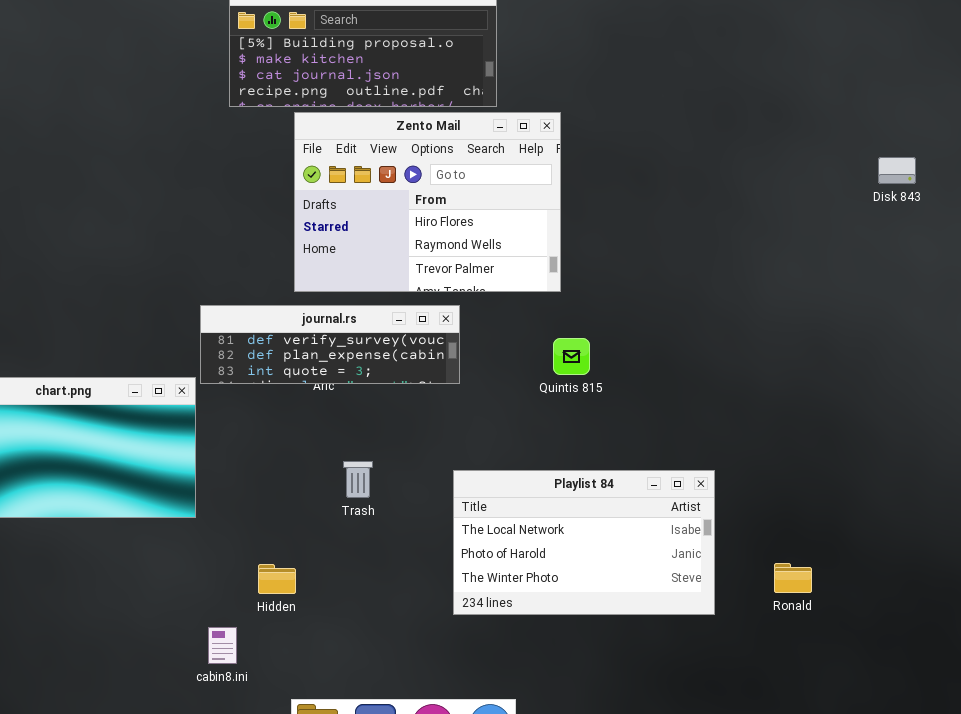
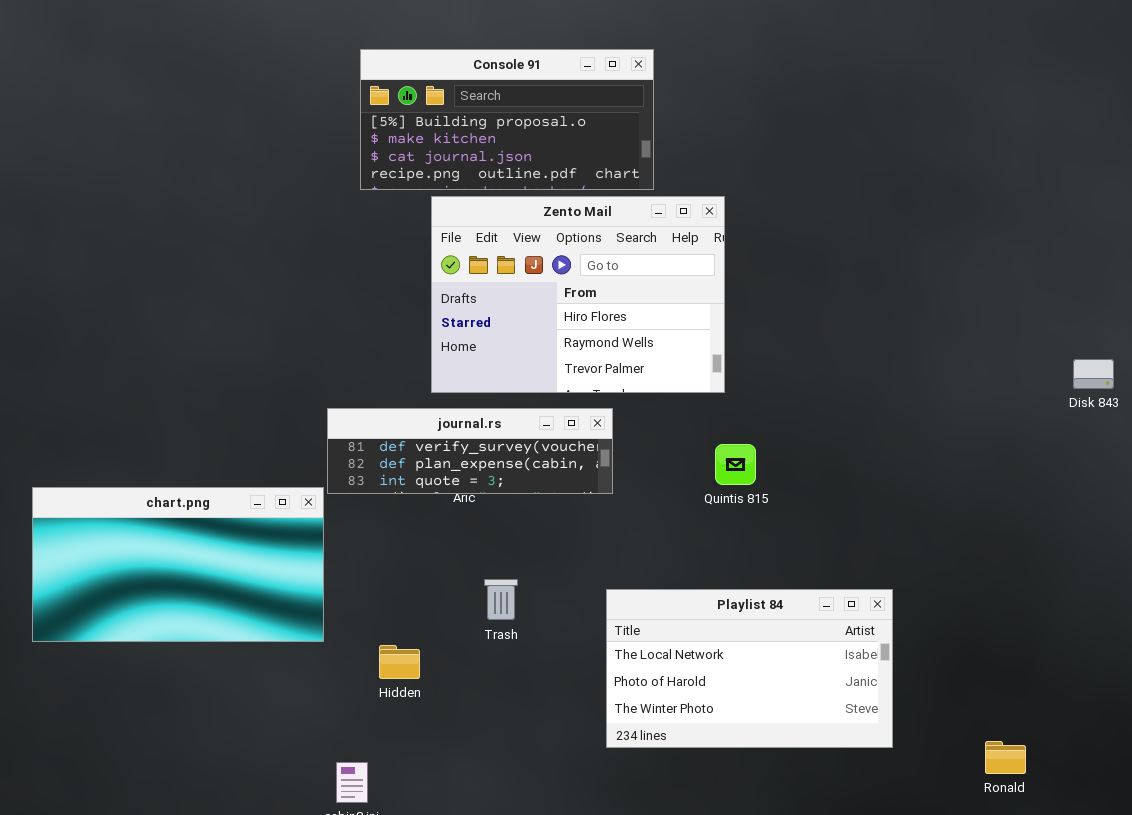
Disk 843: [878,157,916,184] -> [1073,359,1114,389], moved
Ronald: [774,563,812,593] -> [985,741,1026,774], moved
Hidden: [258,564,296,594] -> [379,645,420,679], moved

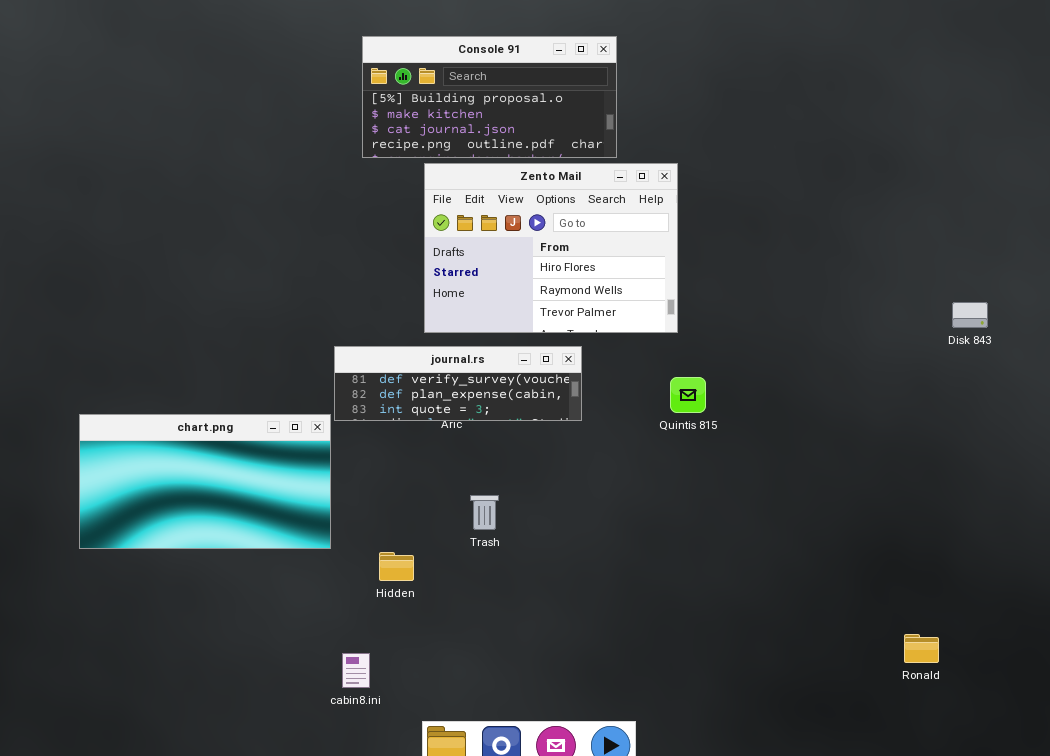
Disk 843: [1073,359,1114,389] -> [952,302,988,328], moved
Playlist 84: [606,589,893,748] -> none, closed

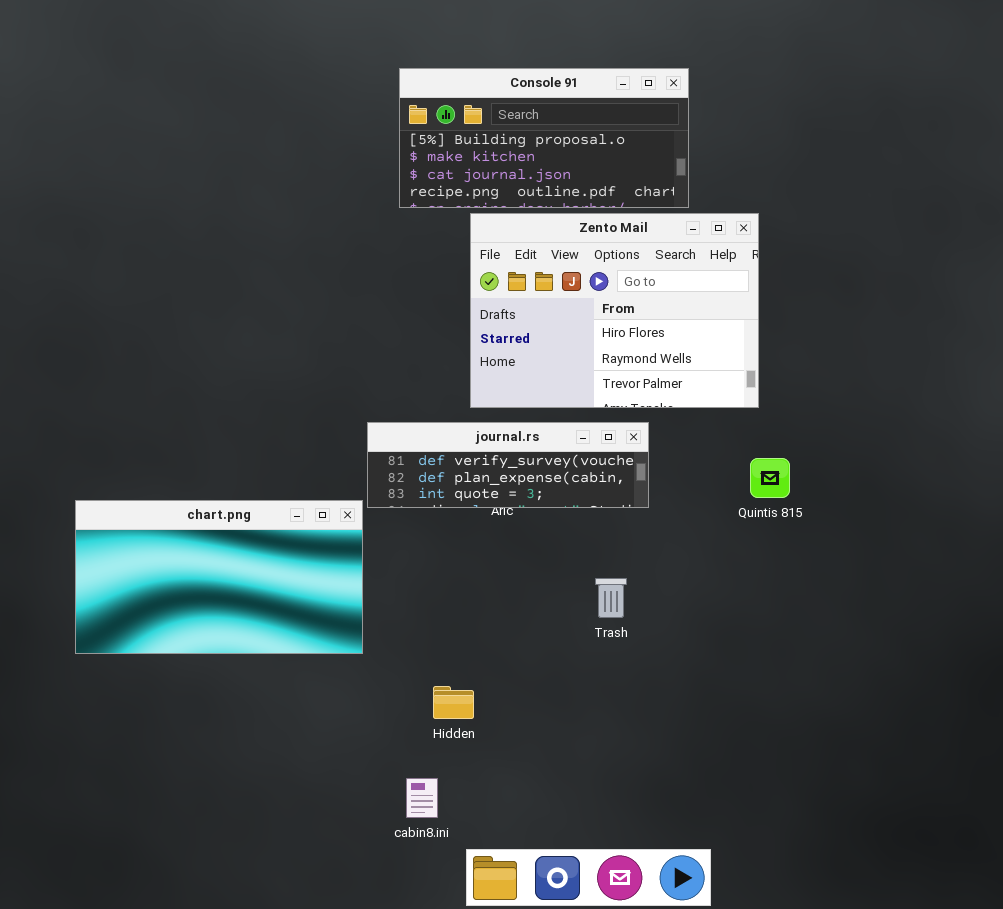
Trash: [470,495,499,530] -> [595,578,627,618], moved
Hidden: [379,552,414,581] -> [433,686,474,719], moved
cabin8.ini: [342,653,370,688] -> [406,778,438,818], moved

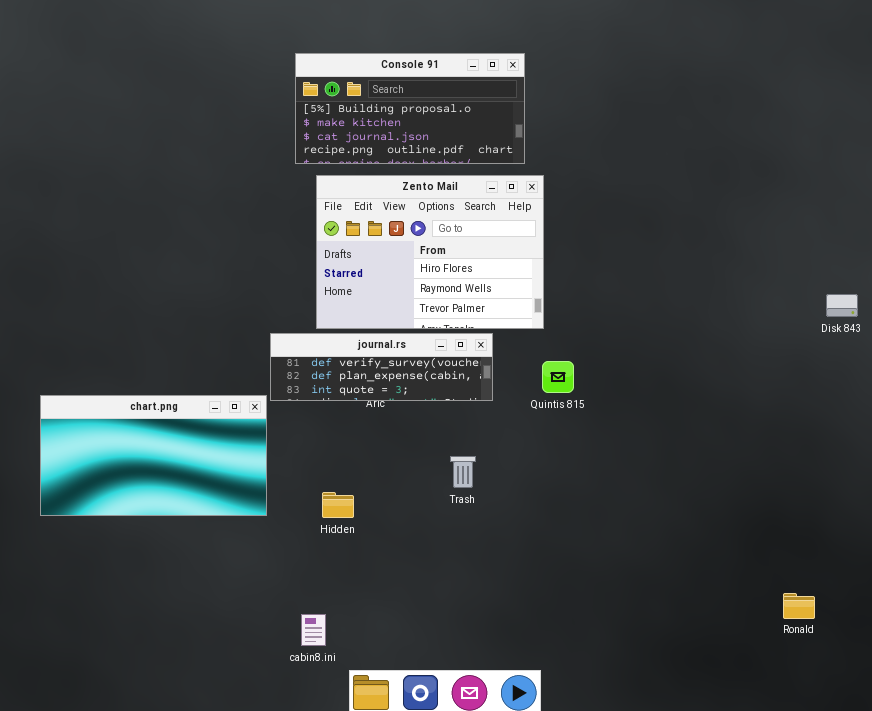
Zento Mail: [470,213,759,408] -> [316,175,544,329], moved
Quintis 815: [750,458,790,498] -> [542,361,574,393], moved
Hidden: [433,686,474,719] -> [322,492,354,518], moved

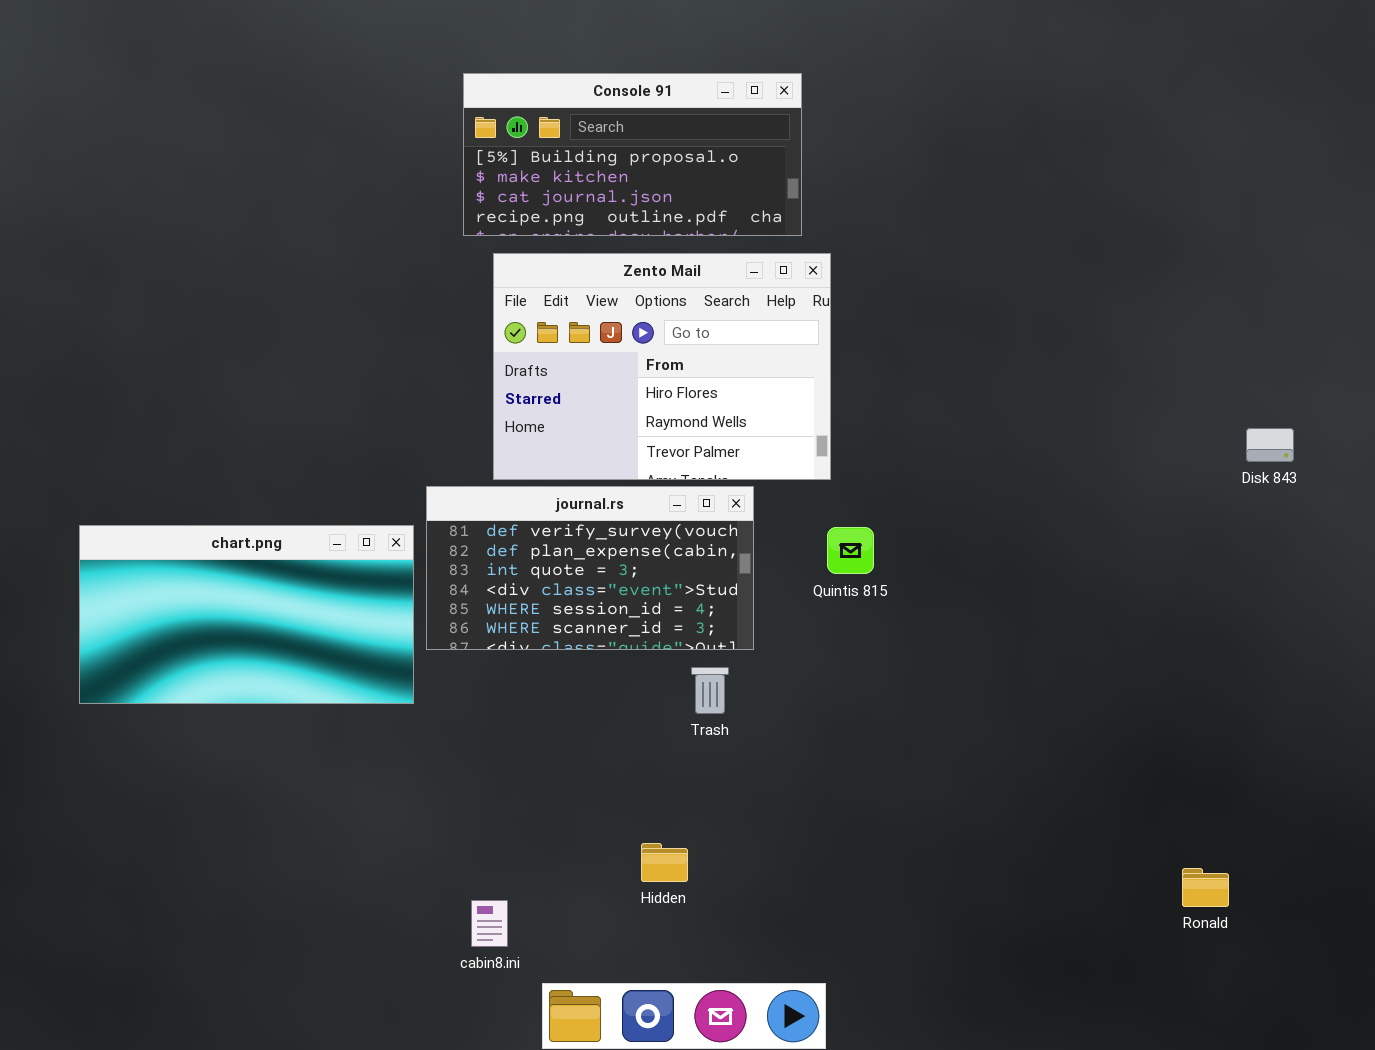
journal.rs: [270,333,493,401] -> [426,486,754,650], resized
chart.png: [40,395,267,516] -> [79,525,414,704], moved
Hidden: [322,492,354,518] -> [641,843,688,882], moved

